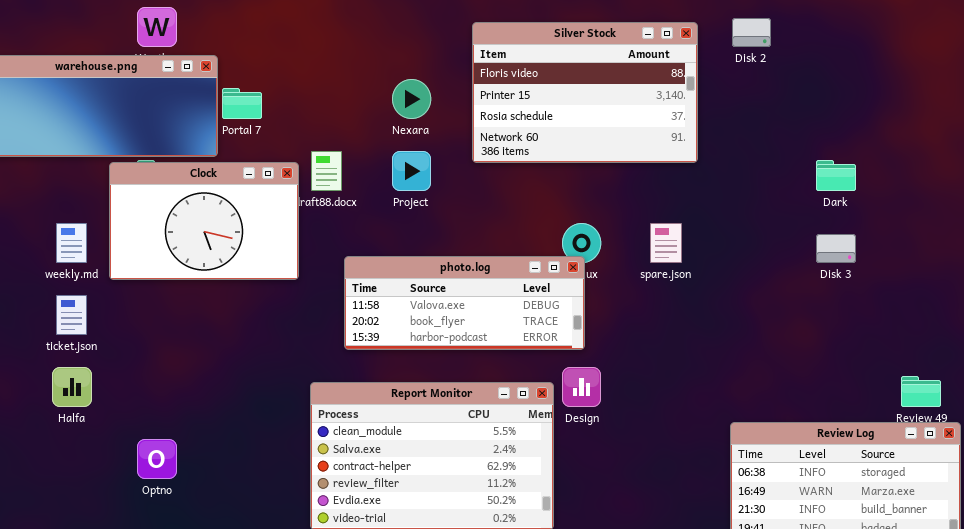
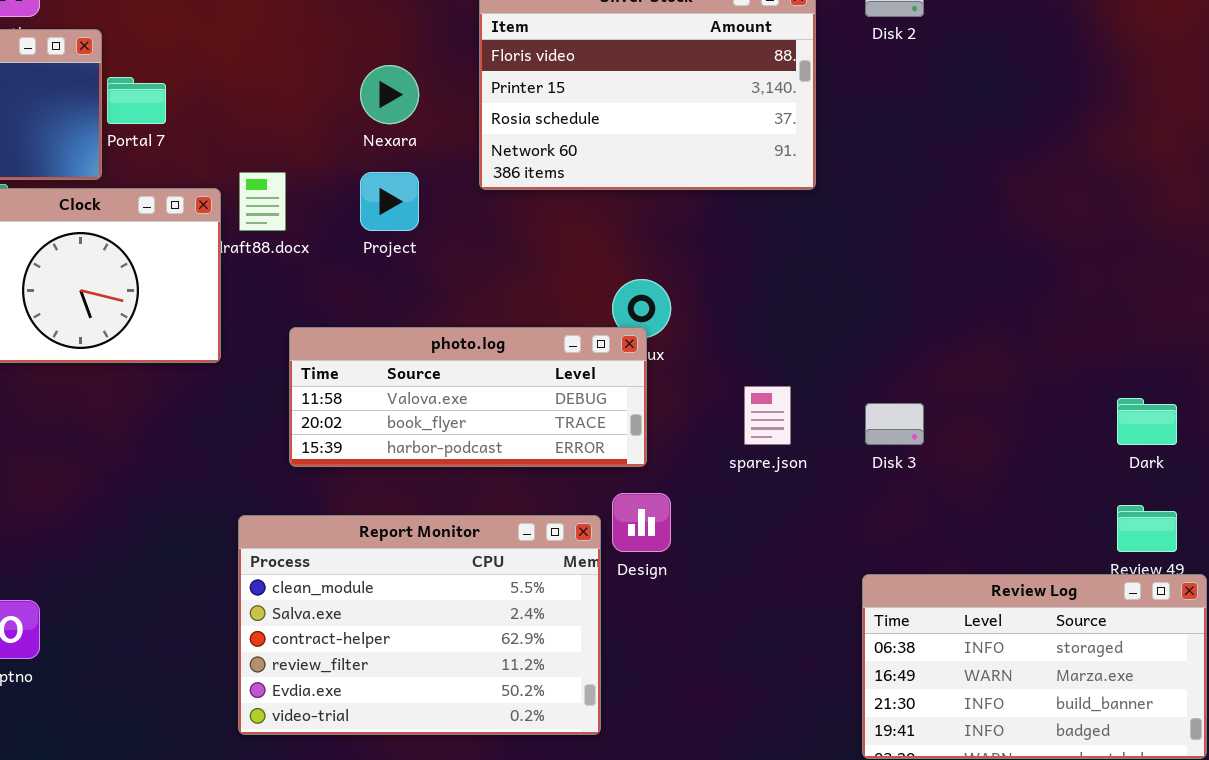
Dark: [816,160,856,191] -> [1117,398,1177,445], moved
spare.json: [650,223,682,263] -> [744,386,791,445], moved
Disk 3: [816,234,856,263] -> [865,403,924,445], moved

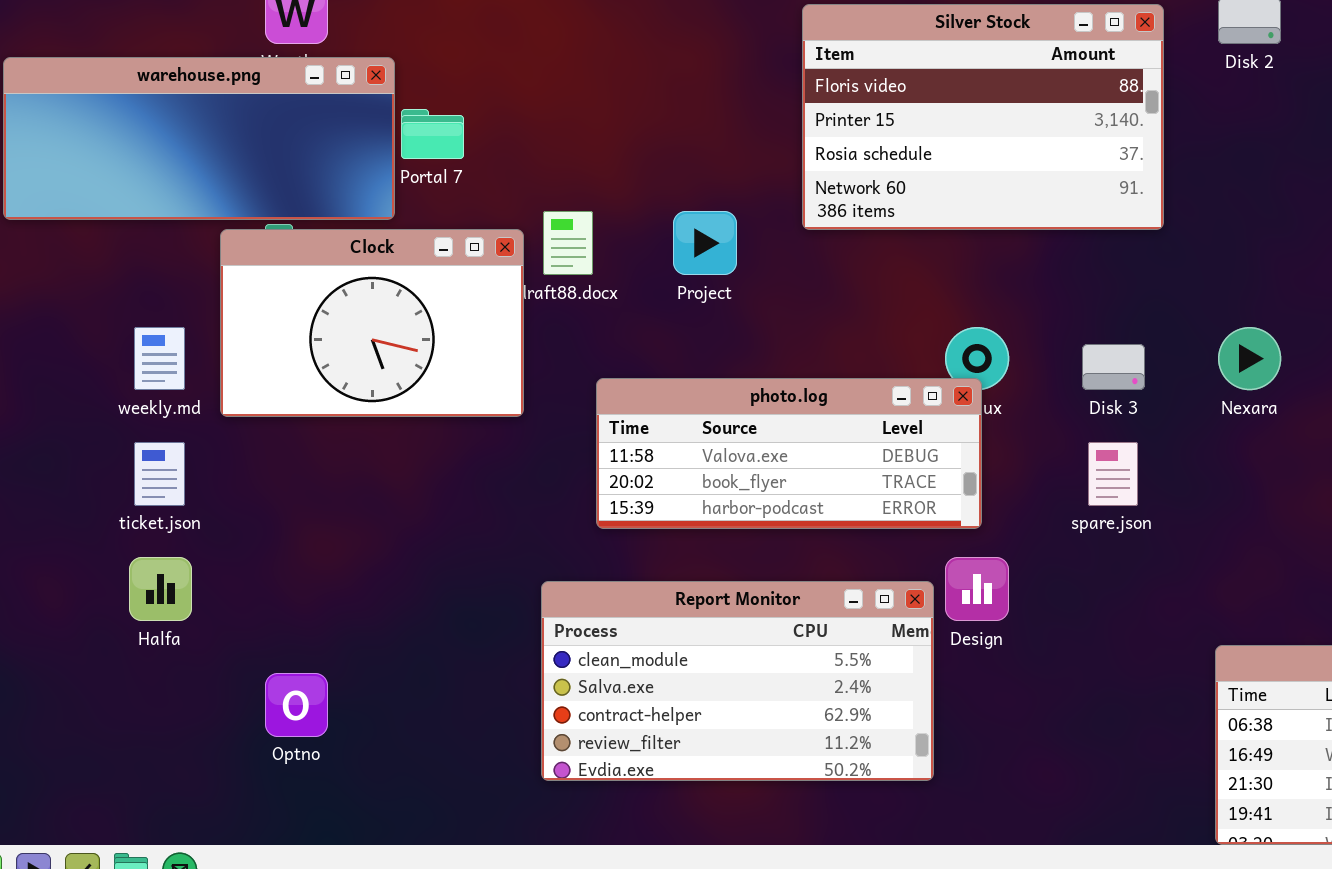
Nexara: [360,65,419,124] -> [1218,327,1281,390], moved
Disk 3: [865,403,924,445] -> [1082,344,1145,390], moved
Report Monitor: [238,515,601,735] -> [541,581,934,781], resized

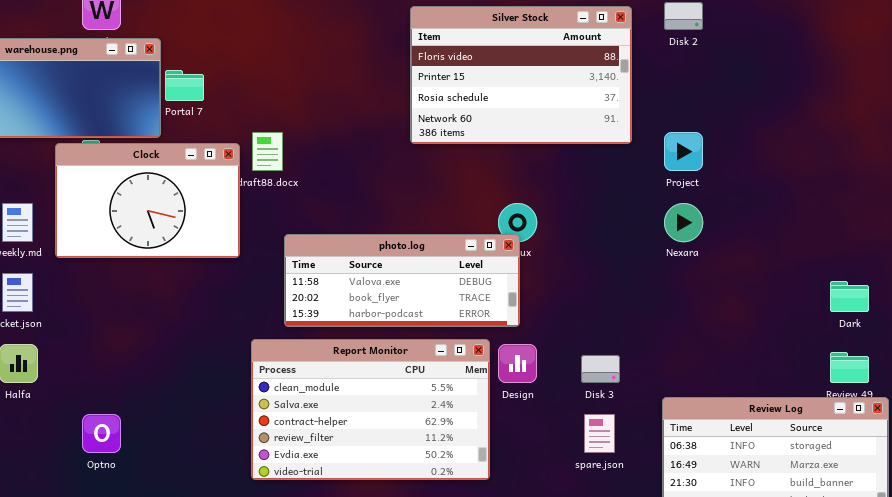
Project: [673,211,737,275] -> [664,132,703,171], moved
Disk 3: [1082,344,1145,390] -> [581,355,620,383], moved
spare.json: [1088,442,1138,506] -> [584,414,615,453], moved
Report Monitor: [541,581,934,781] -> [251,339,490,480], resized

